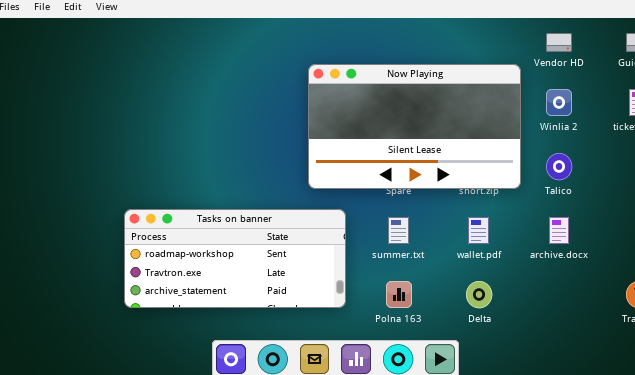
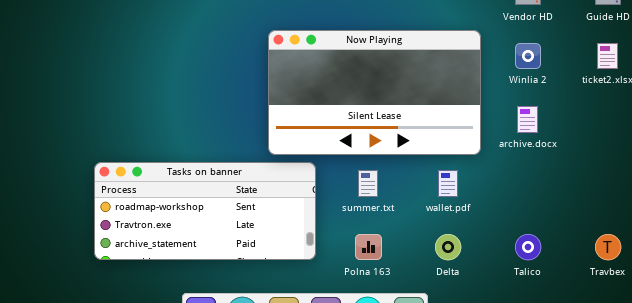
Now Playing: [308,64,521,189] -> [268,30,481,155], moved
Talico: [546,153,572,180] -> [515,234,541,260], moved
archive.docx: [549,217,569,244] -> [517,106,538,133], moved

